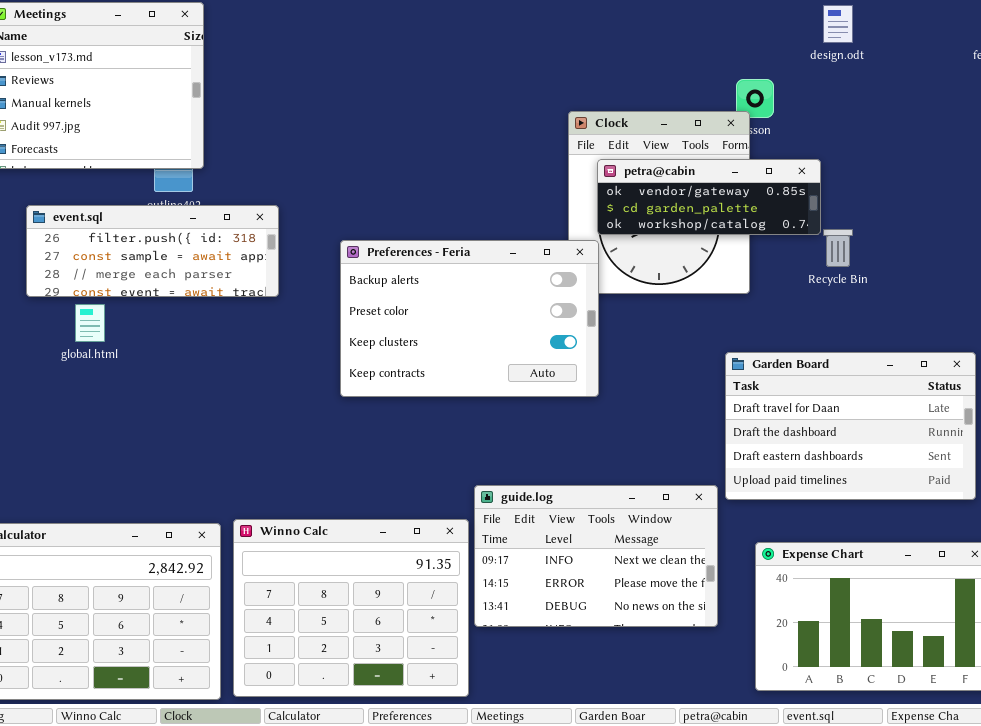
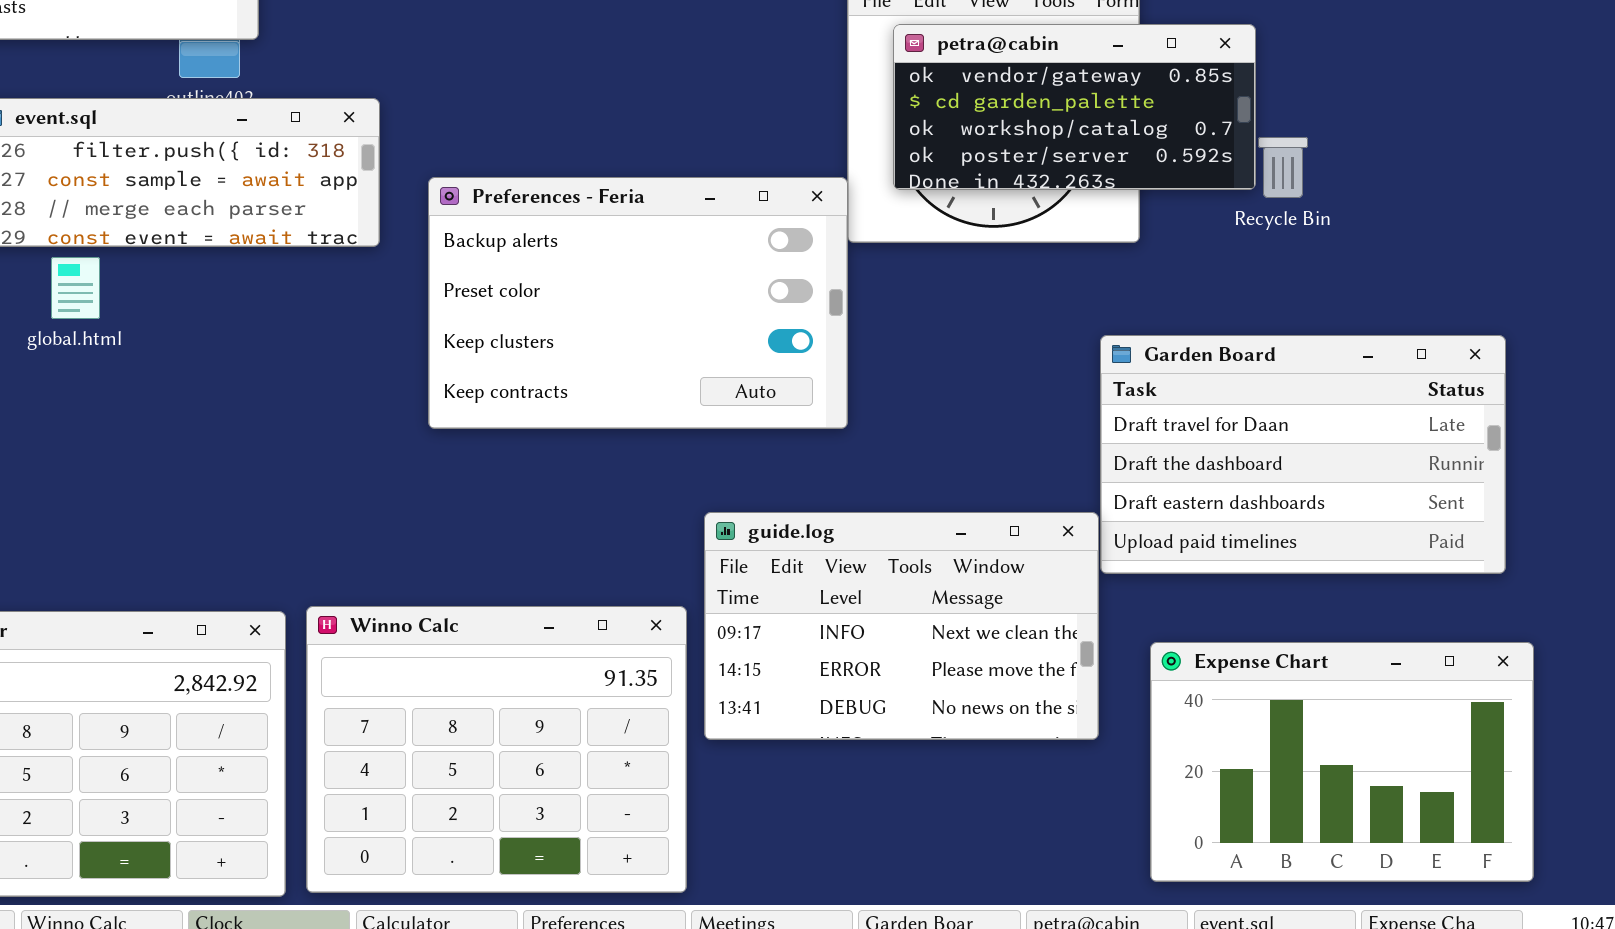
petra@cabin: [597,159,821,235] -> [893,24,1256,190], resized
Preferences - Feria: [340,240,599,397] -> [428,177,848,429], moved
guide.log: [474,485,718,627] -> [704,512,1099,740], moved

